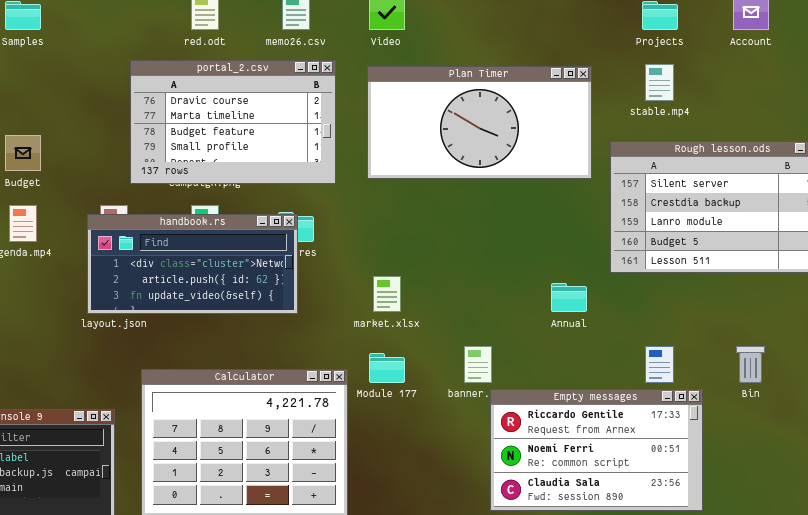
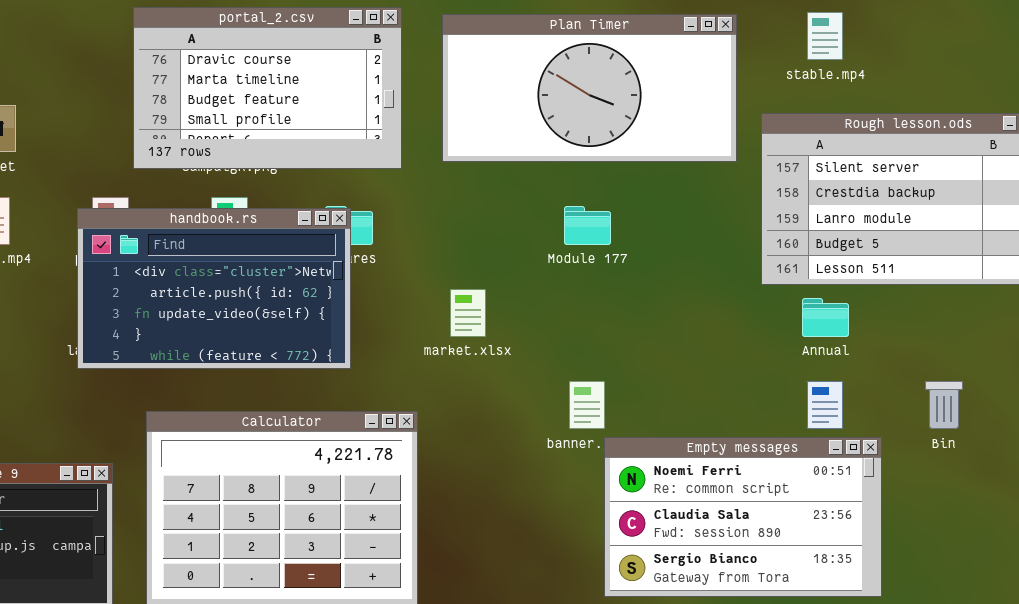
handbook.rs: [87,214,298,314] -> [77,208,351,369], resized
Annual: [551,283,587,312] -> [802,298,849,337], moved
Module 177: [369,353,405,383] -> [564,206,611,245], moved
Empty messages: [490,389,703,511] -> [604,437,882,597], scrolled down 1 row

